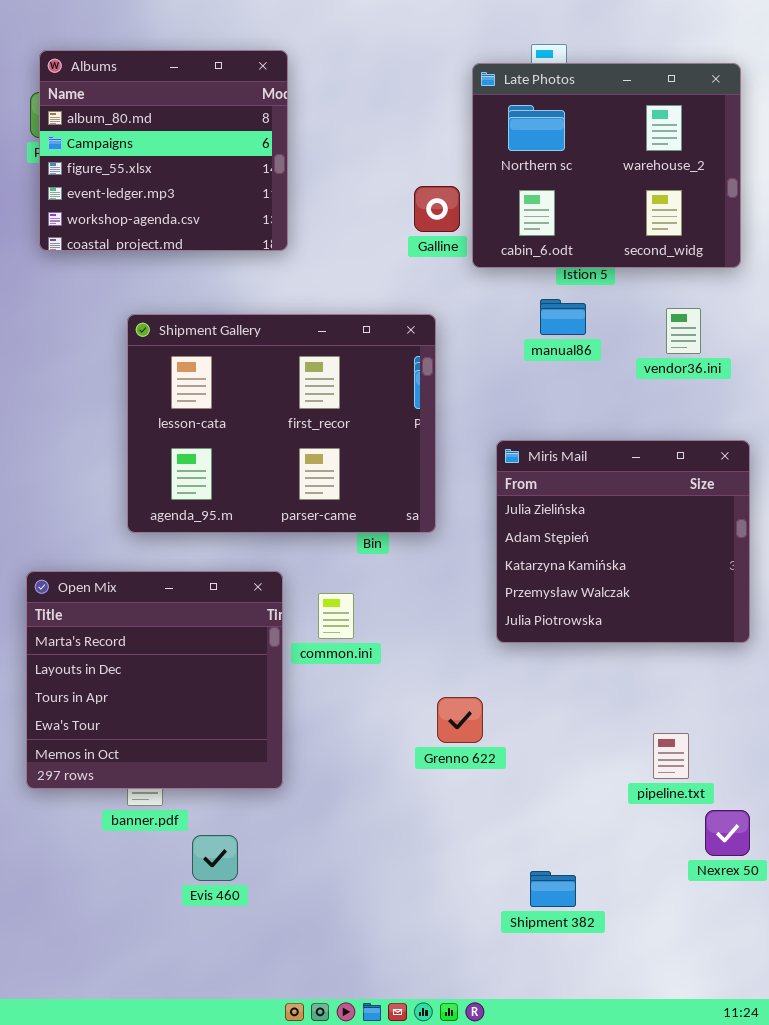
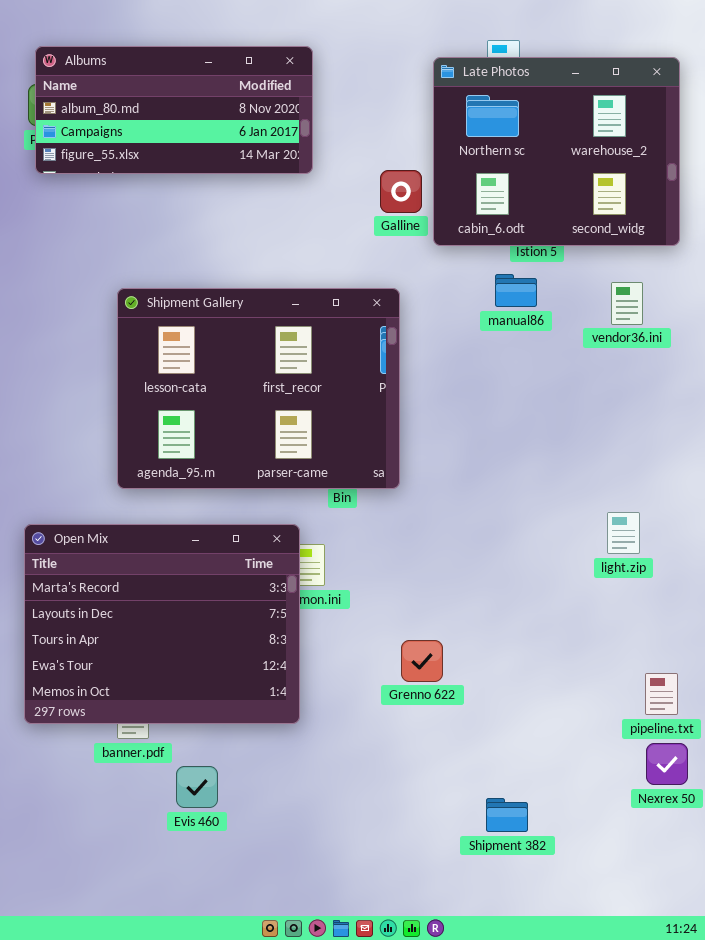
Albums: [39,50,288,251] -> [35,46,313,174], resized
Miris Mail: [496,440,750,643] -> none, closed
Open Mix: [26,571,283,789] -> [24,524,300,724], resized
pipeline.txt: [653,733,689,779] -> [645,673,678,715], moved

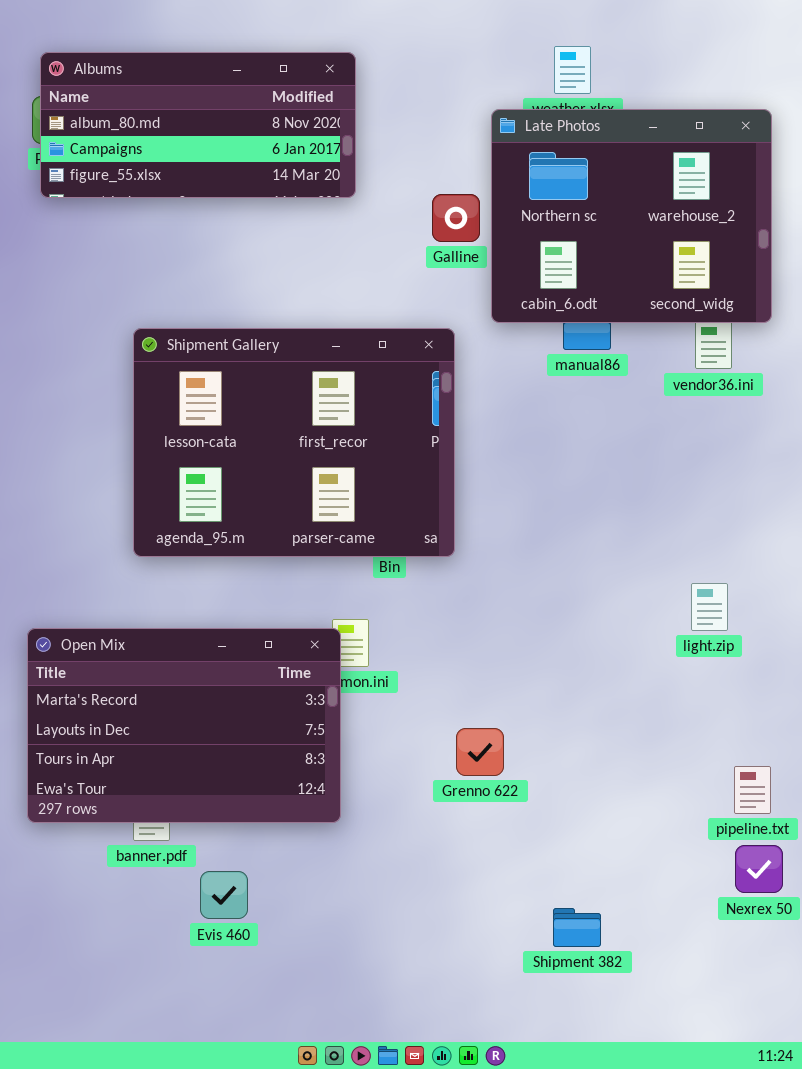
Late Photos: [433,57,680,246] -> [491,109,772,323], moved
Open Mix: [24,524,300,724] -> [27,628,341,823], resized

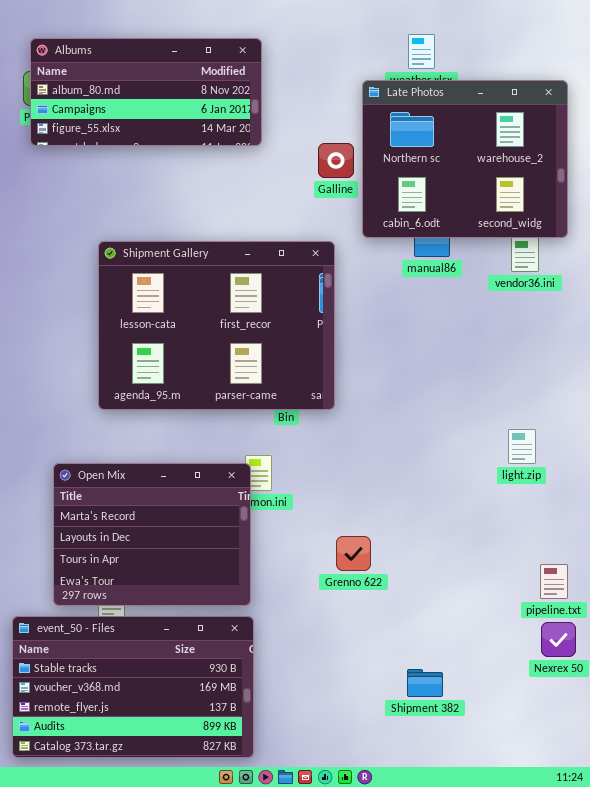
Open Mix: [27,628,341,823] -> [53,463,251,606], resized
event_50 - Files: none -> [12,616,254,758], opened

